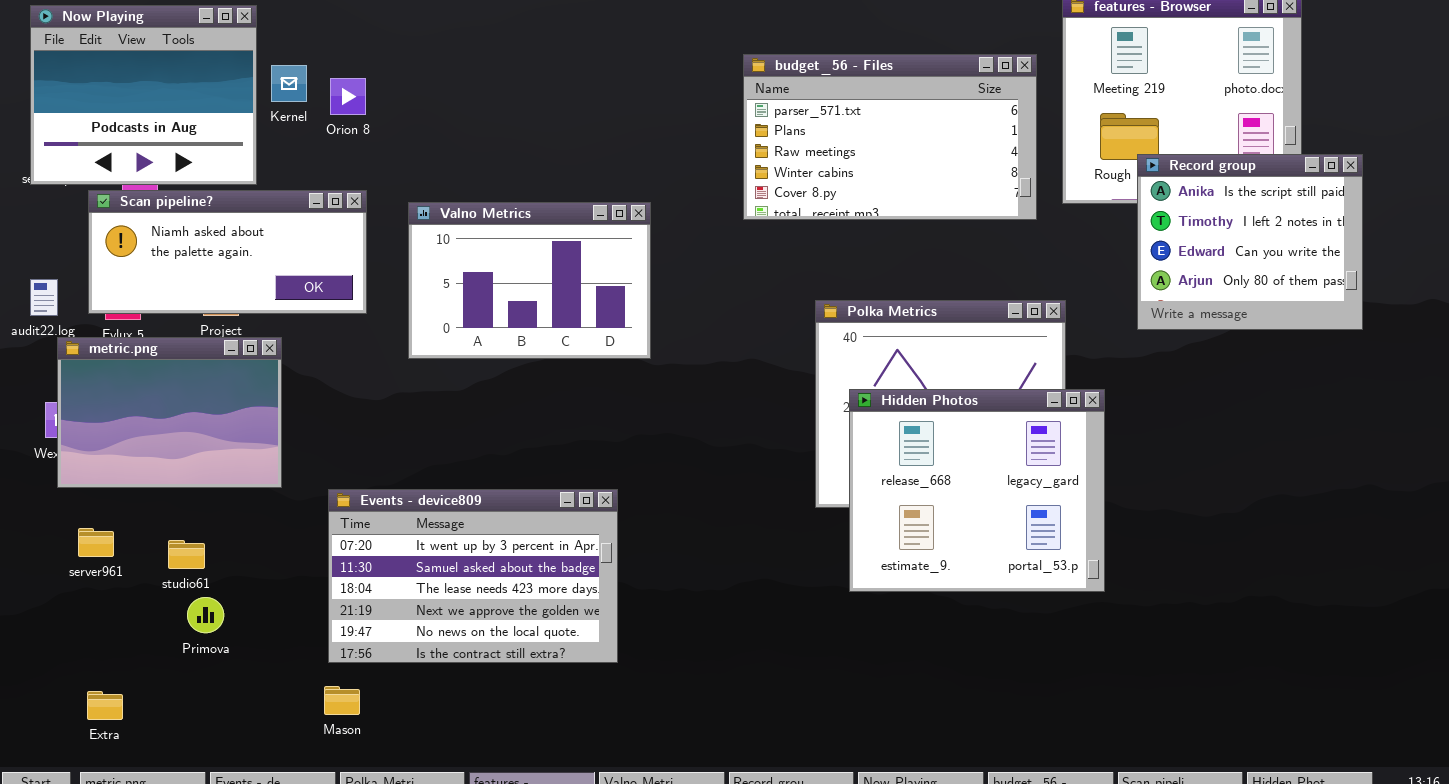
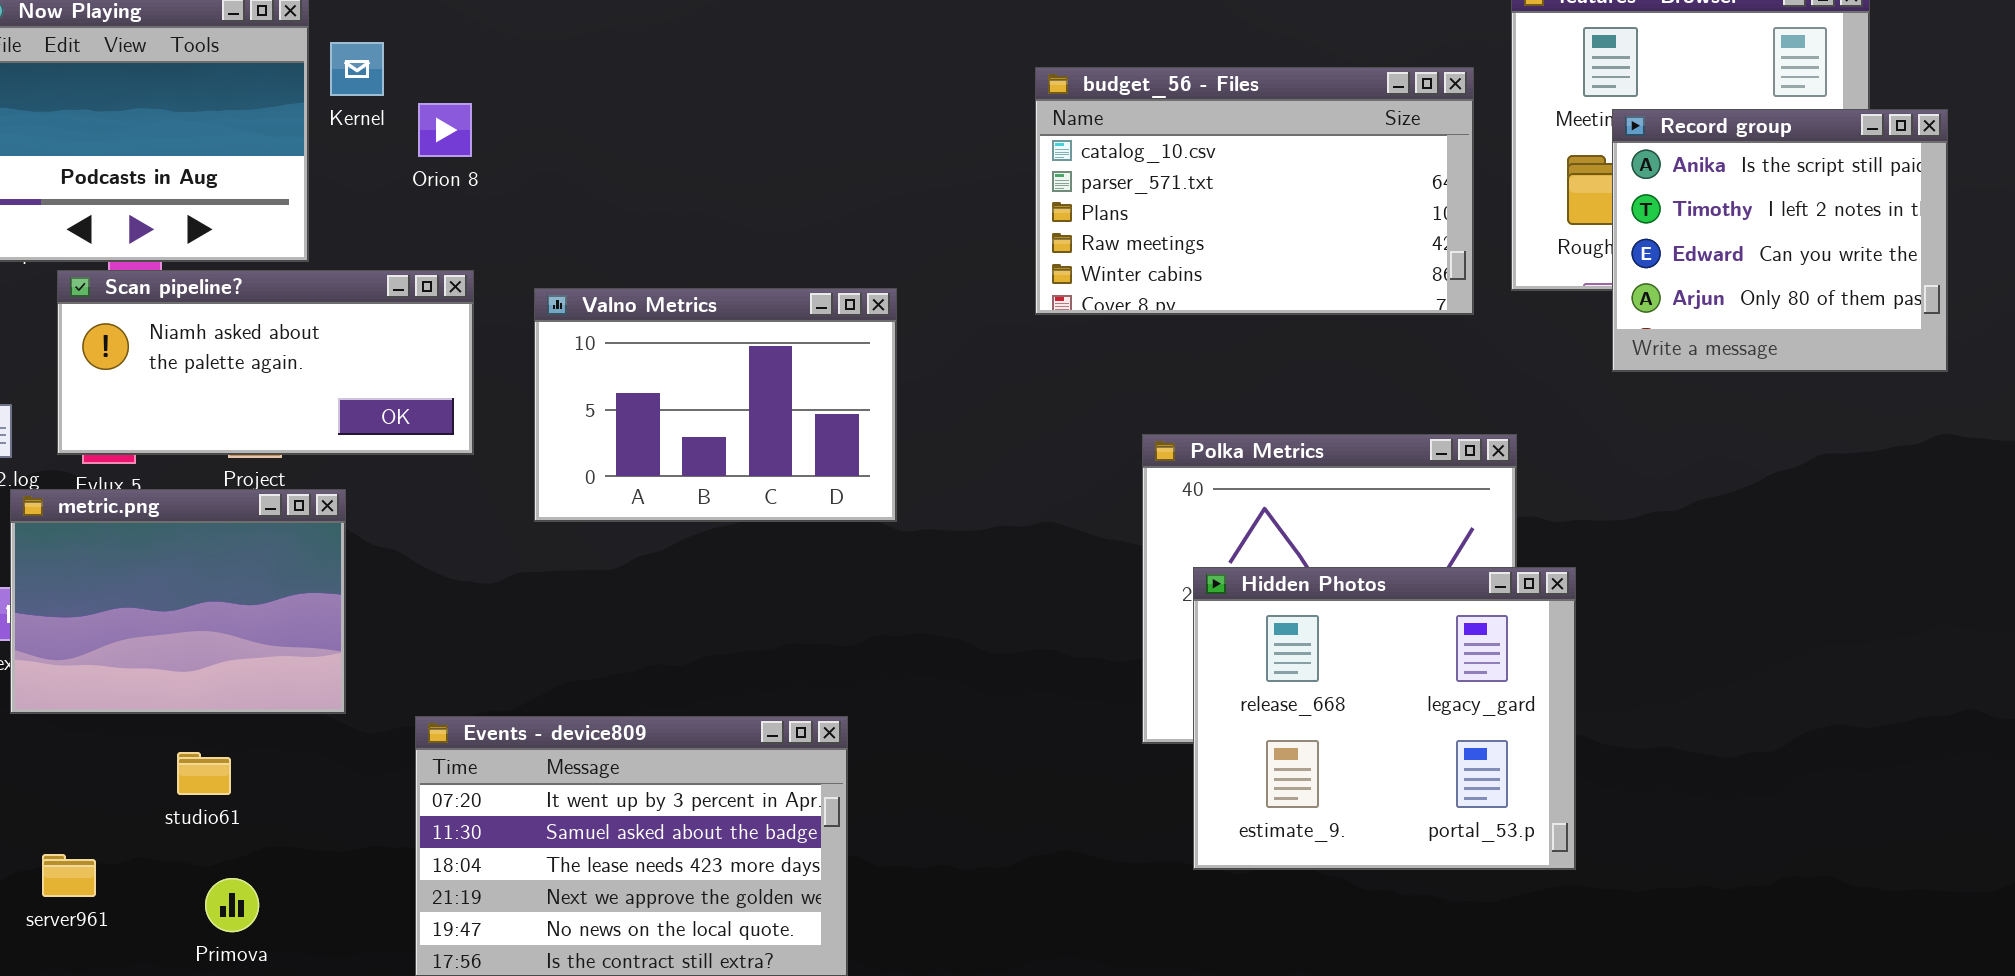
budget_56 - Files: [743,54,1037,220] -> [1035,67,1474,315], scrolled up 1 row
Kernel: [271,65,307,102] -> [330,42,384,96], moved
Record group: [1137,154,1363,330] -> [1612,109,1948,372], moved
server961: [78,528,114,557] -> [42,854,96,897], moved
studio61: [168,540,205,569] -> [177,752,231,795], moved

